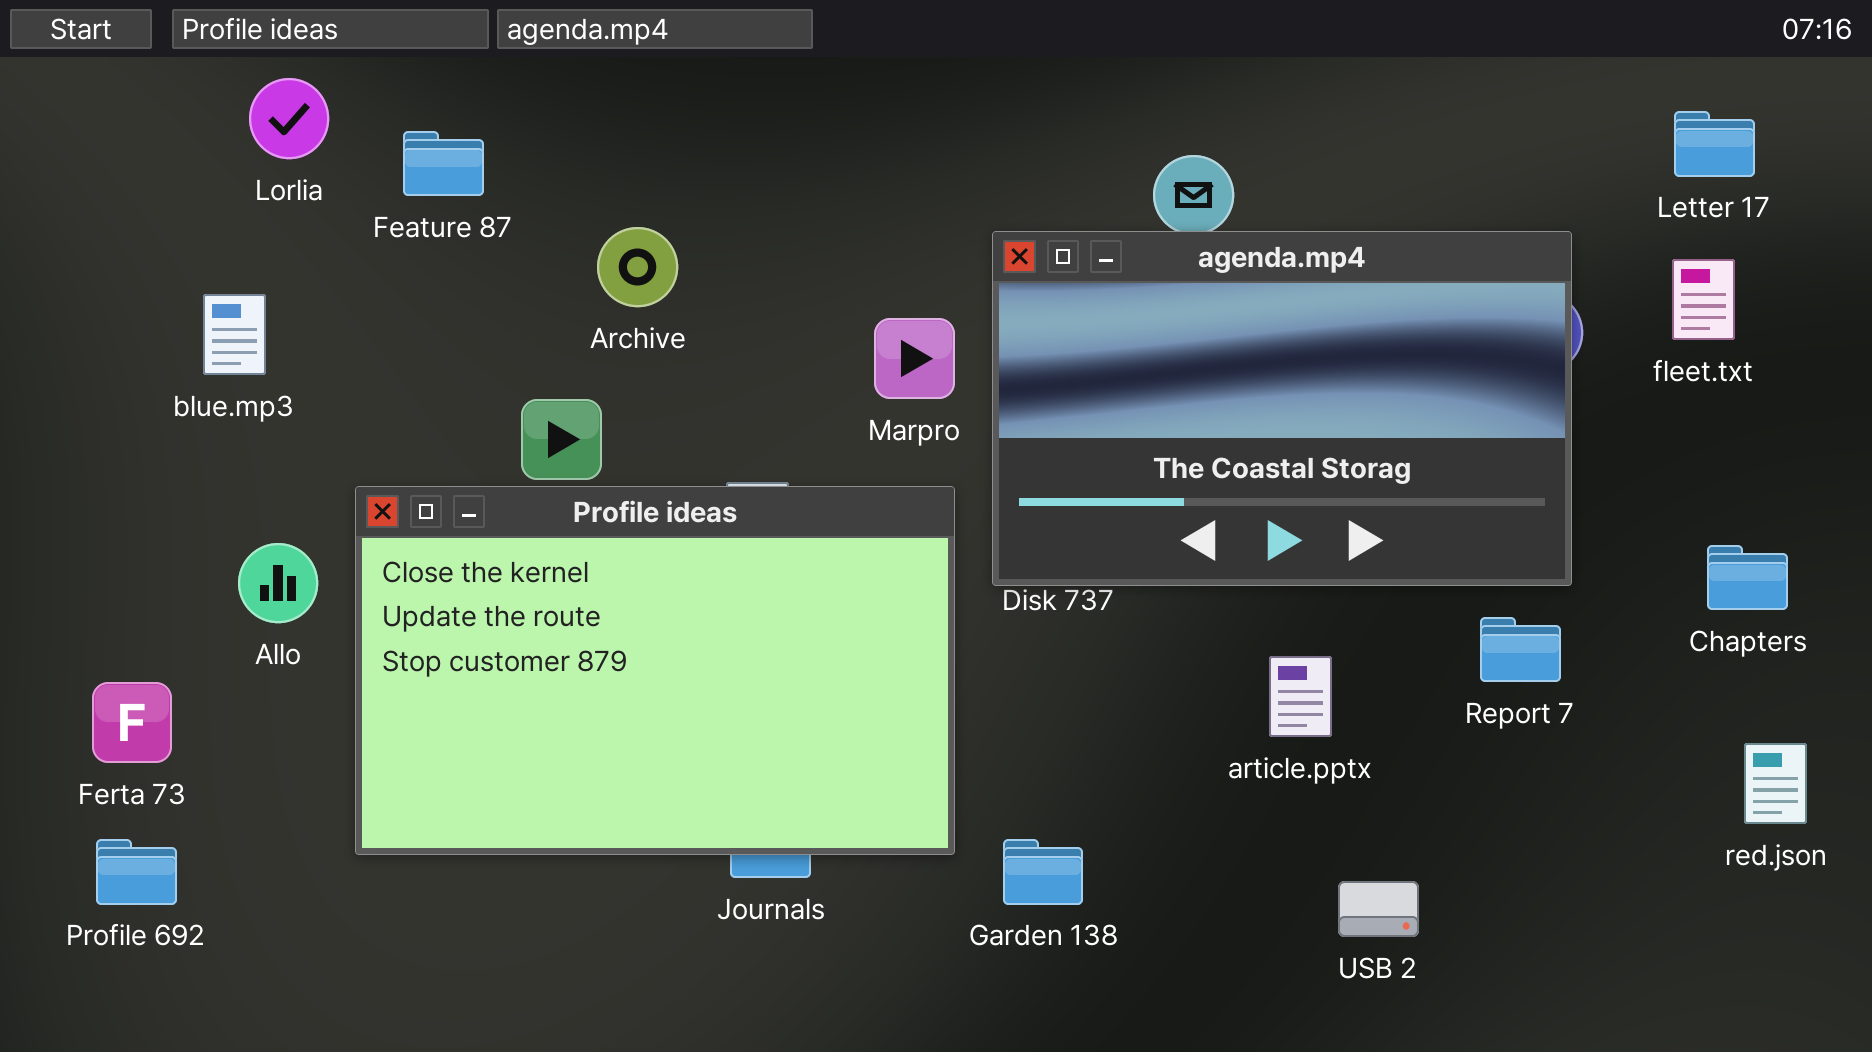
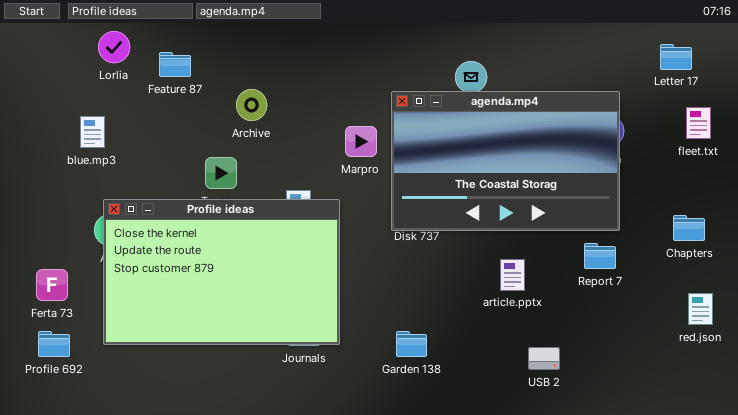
fleet.txt: [1672,259,1735,340] -> [686,107,711,139], moved
Profile ideas: [355,486,955,855] -> [103,199,340,345], moved

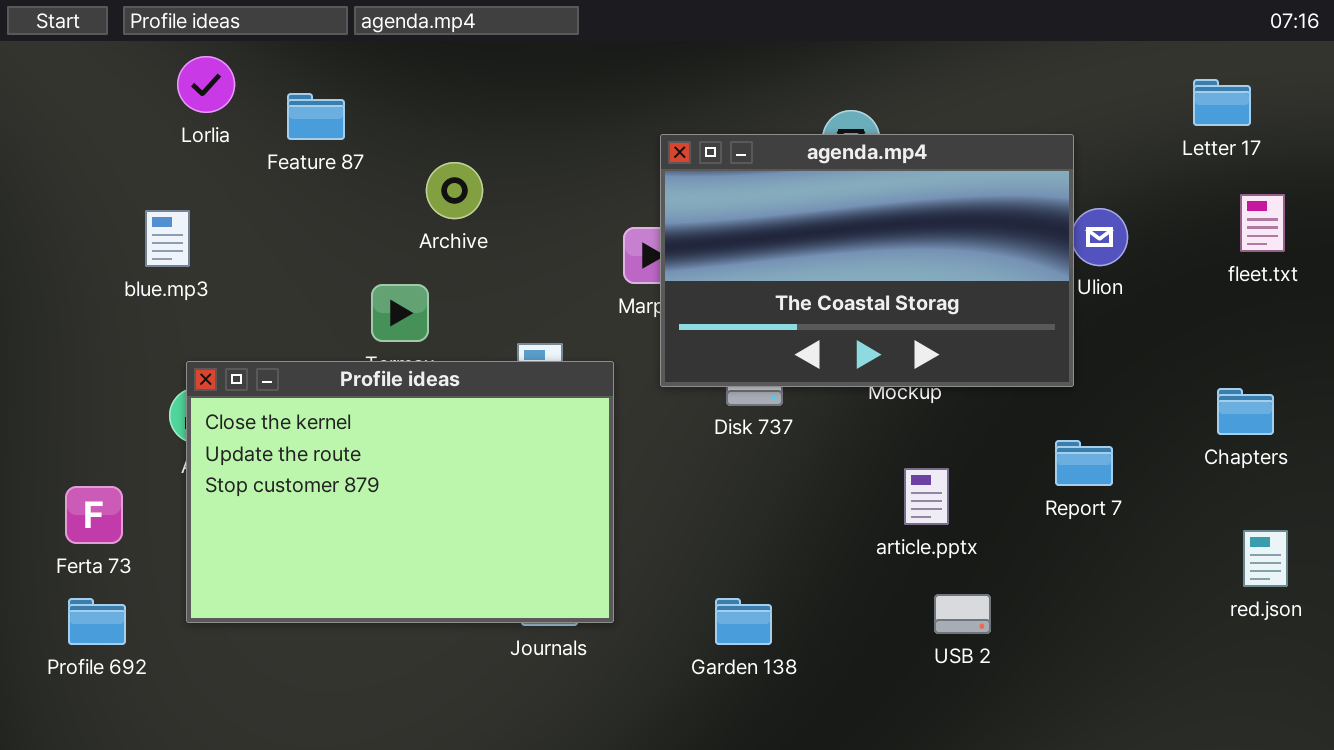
agenda.mp4: [391,91,620,231] -> [660,134,1074,387], moved
USB 2: [528,347,560,370] -> [934,594,991,634], moved

